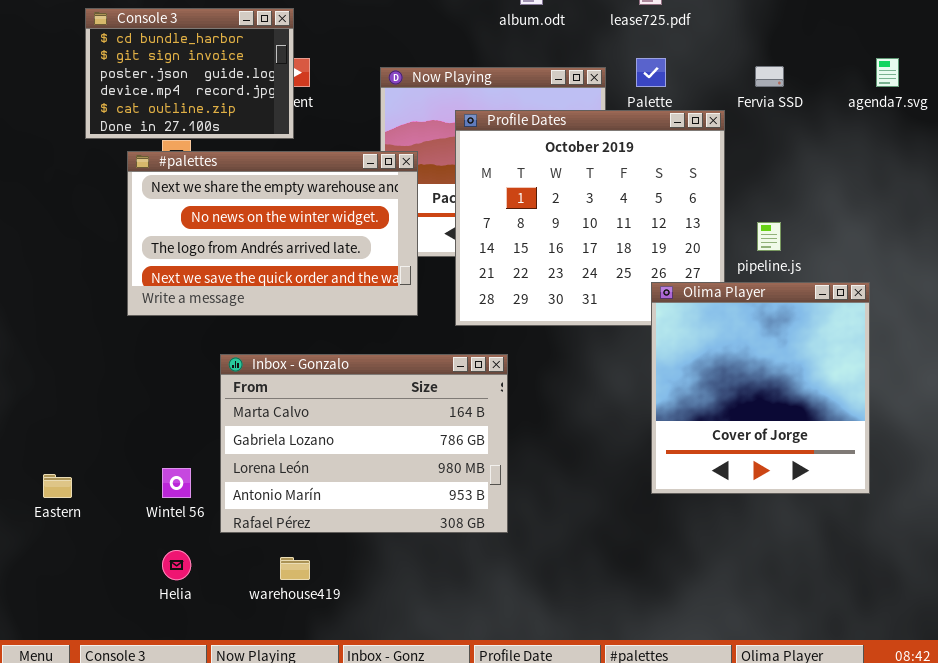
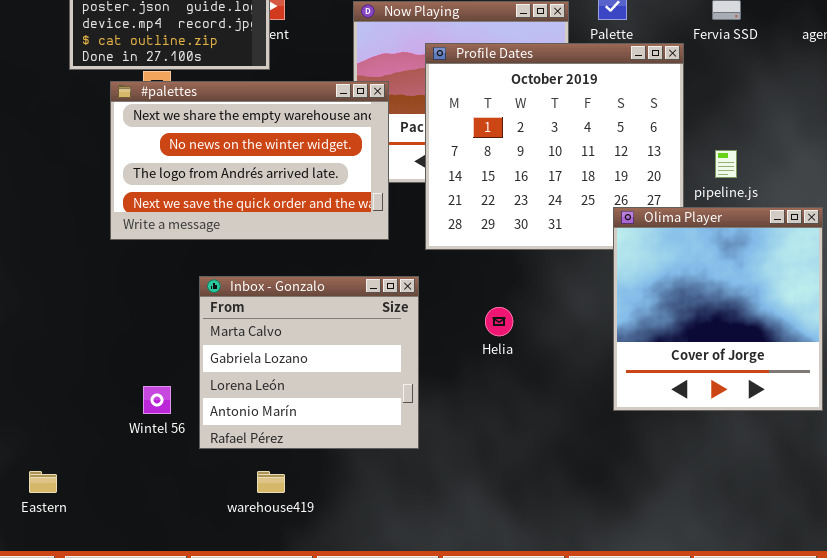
Inbox - Gonzalo: [220,354,508,533] -> [199,276,419,449], resized
Eastern: [43,474,72,498] -> [29,471,57,493], moved
Helia: [162,550,191,580] -> [485,307,513,336], moved

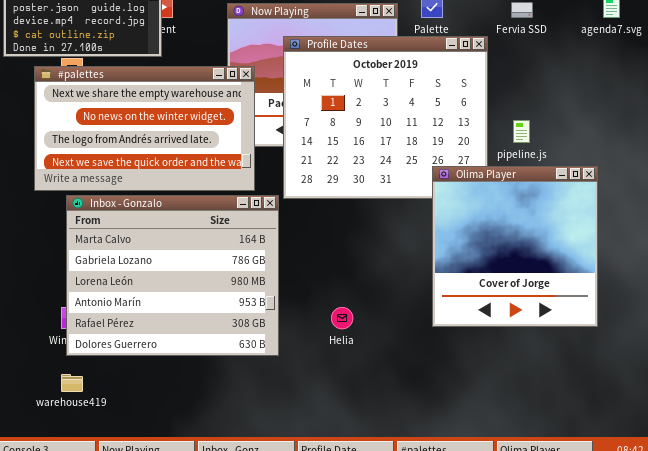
Inbox - Gonzalo: [199,276,419,449] -> [66,195,279,356], resized
Helia: [485,307,513,336] -> [331,307,353,329], moved
warehouse419: [257,471,285,493] -> [61,374,83,392], moved

